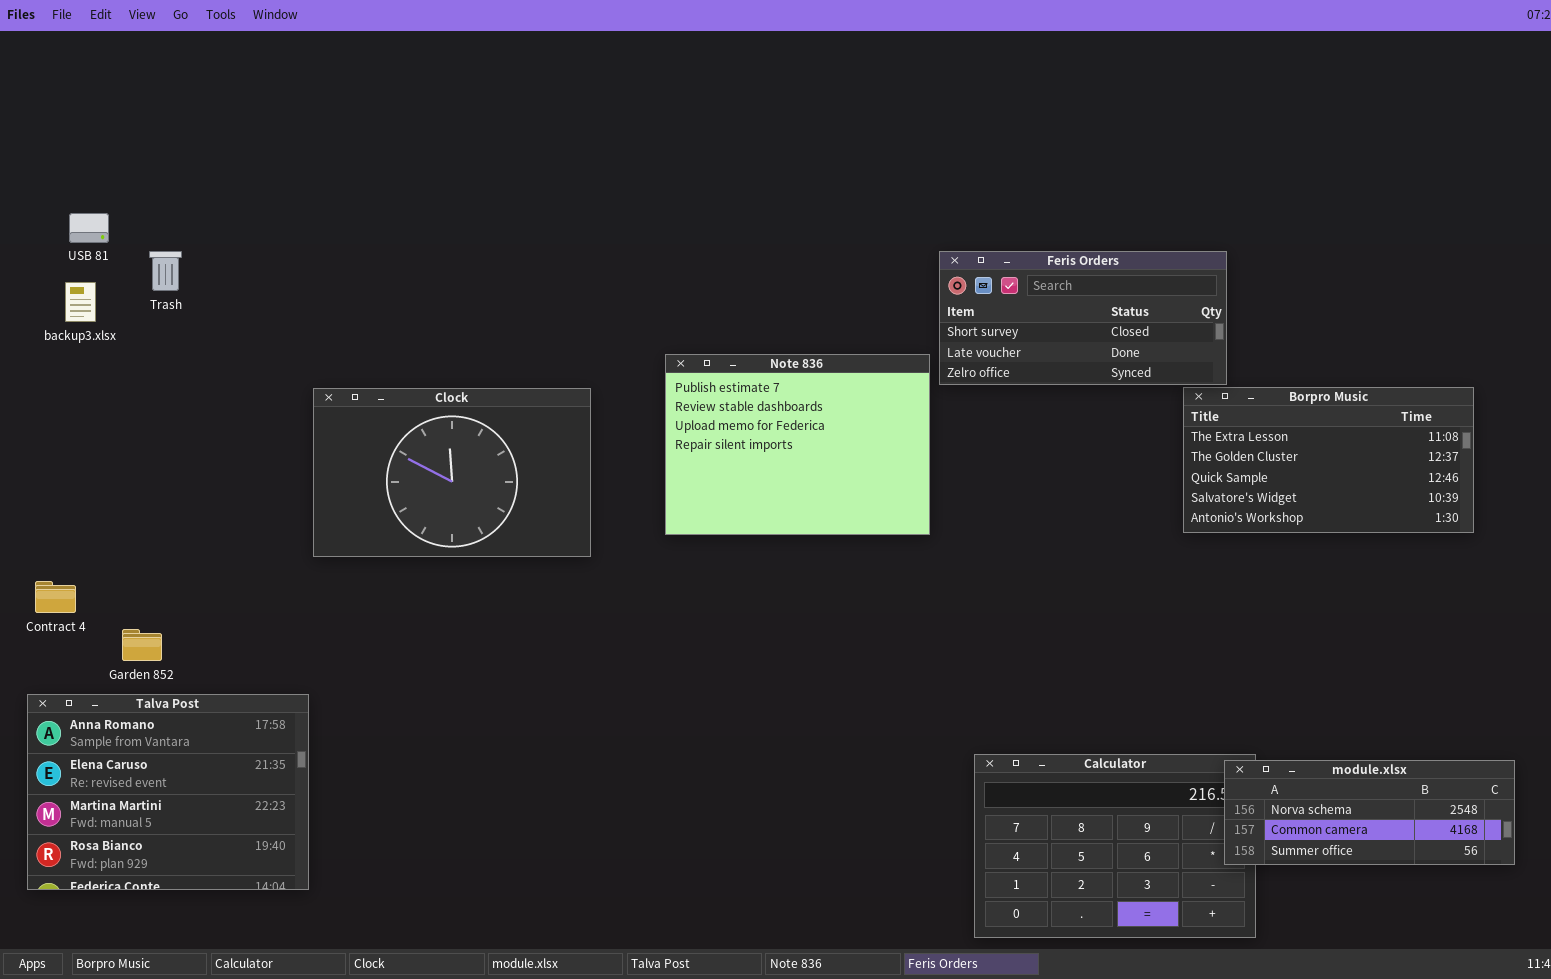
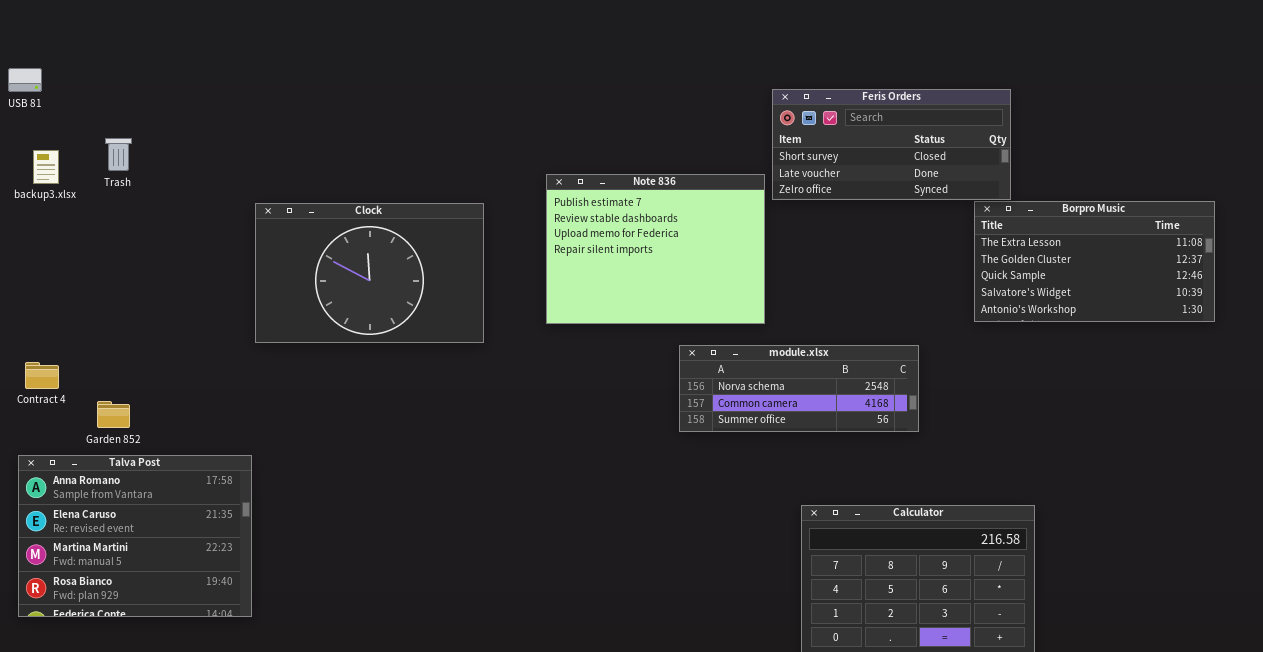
USB 81: [69,213,109,243] -> [8,68,42,92], moved
Trash: [149,251,182,291] -> [105,138,132,171], moved
backup3.xlsx: [65,282,96,322] -> [33,150,59,184], moved
module.xlsx: [1224,760,1515,865] -> [679,345,919,432], moved

